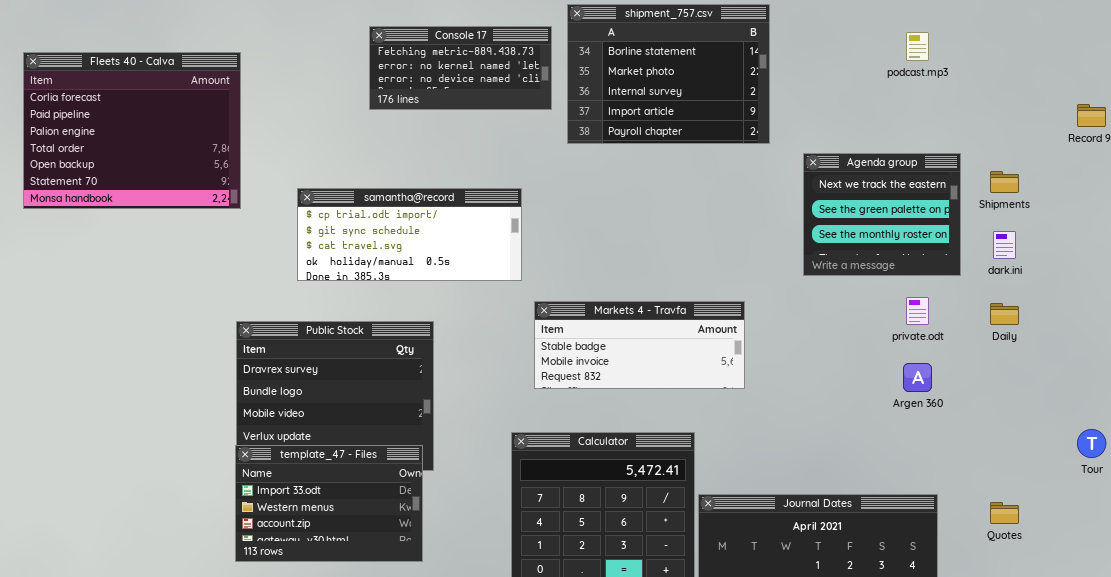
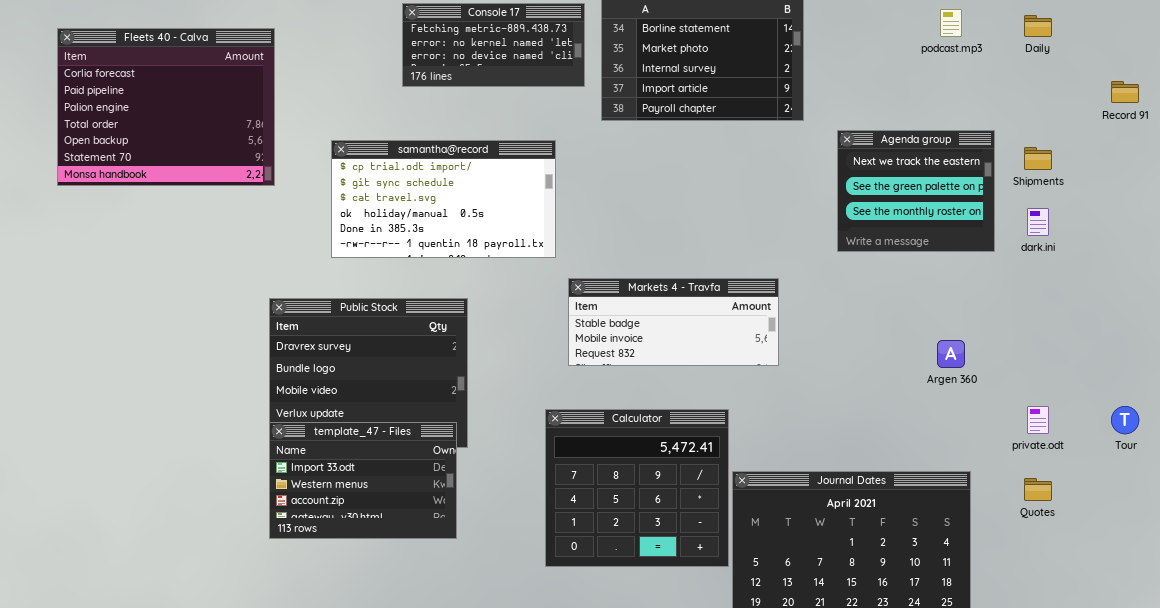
samantha@record: [297,188,522,281] -> [331,140,556,258], resized
private.odt: [906,297,929,325] -> [1027,406,1049,434], moved
Daily: [990,303,1019,325] -> [1024,15,1052,37], moved

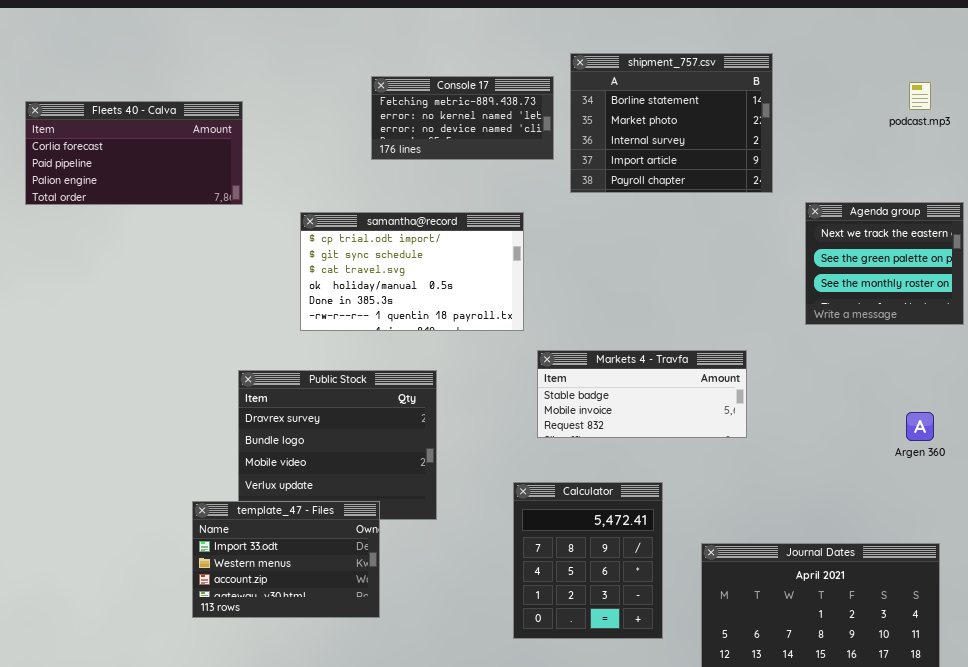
Fleets 40 - Calva: [57,28,275,186] -> [25,101,243,205], resized
Calculator: [545,409,729,567] -> [513,482,663,639], resized
template_47 - Files: [269,422,457,539] -> [192,501,380,618], moved

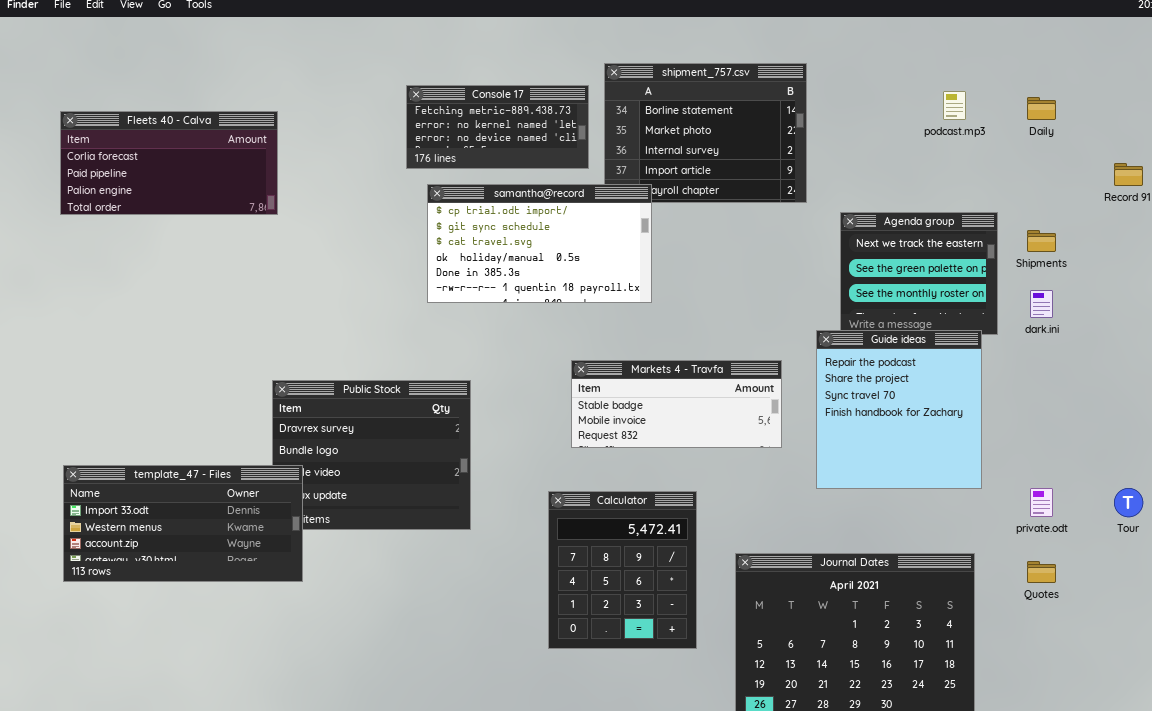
samantha@record: [300,212,524,331] -> [427,184,652,303], moved
Guide ideas: none -> [816,330,982,489], opened
template_47 - Files: [192,501,380,618] -> [63,465,303,582], moved, resized

